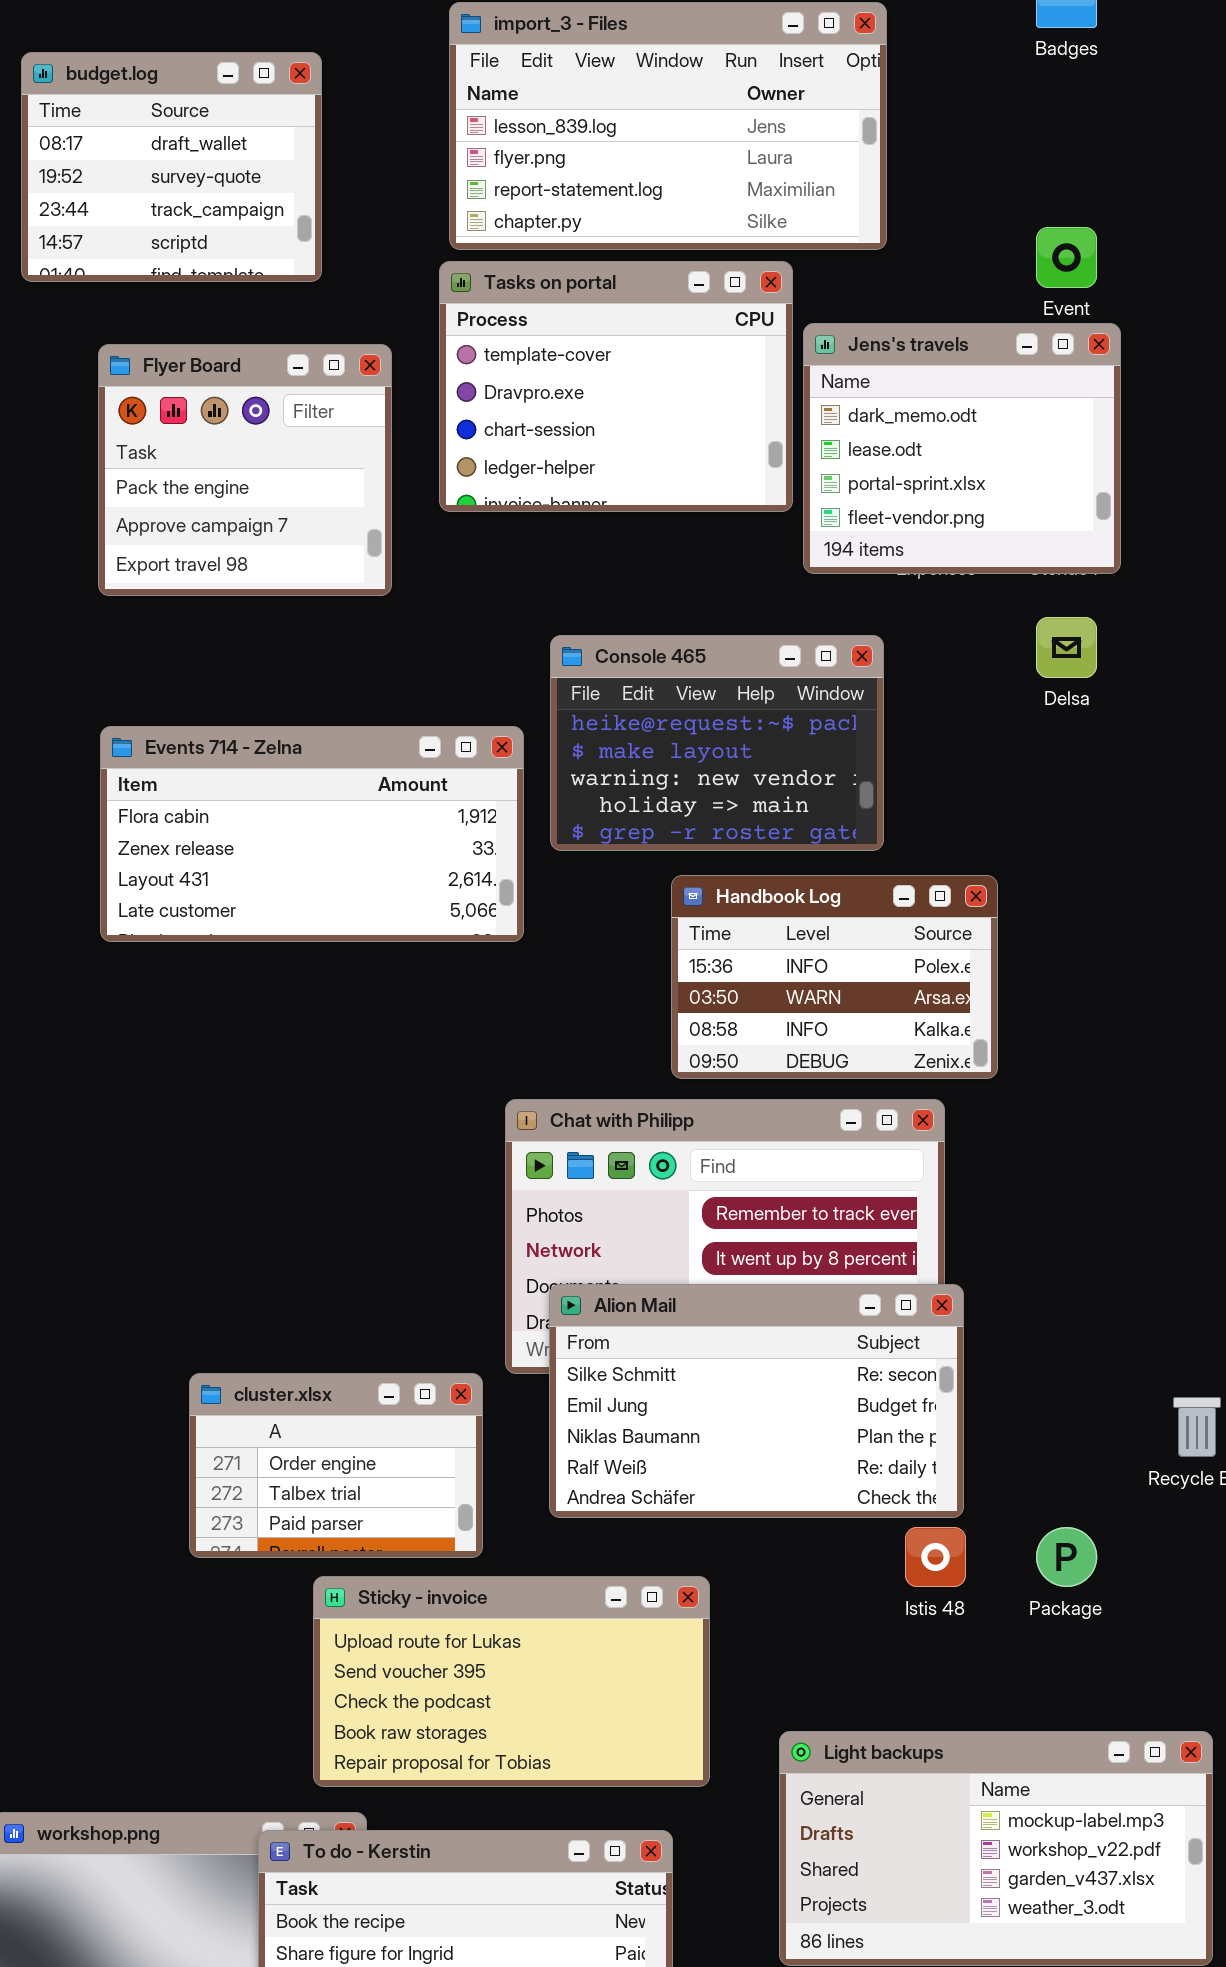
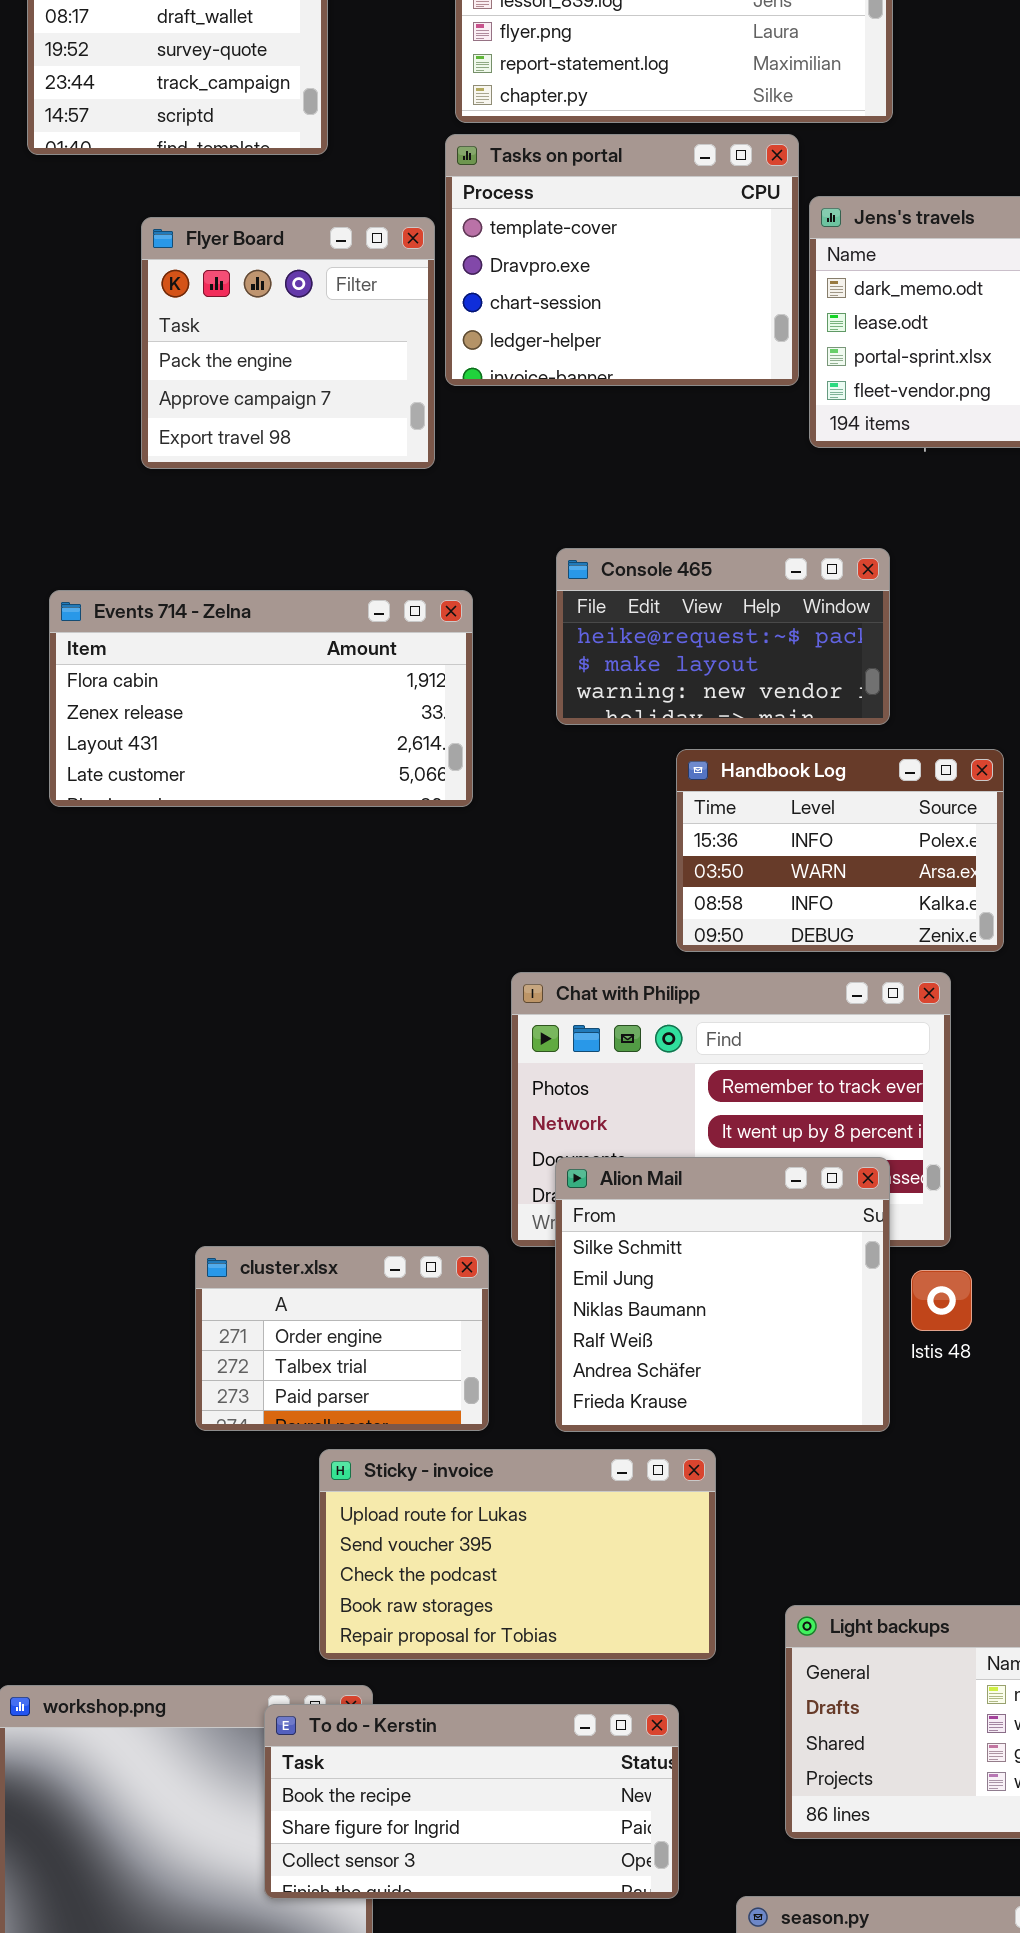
Flyer Board: [98,344,392,596] -> [141,217,435,469], moved
Console 465: [550,635,884,851] -> [556,548,890,725], resized
Events 714 - Zelna: [100,726,524,942] -> [49,590,473,807], moved
Alion Mail: [549,1284,964,1518] -> [555,1157,890,1432], resized
Istis 48: [905,1527,966,1587] -> [911,1270,972,1331], moved

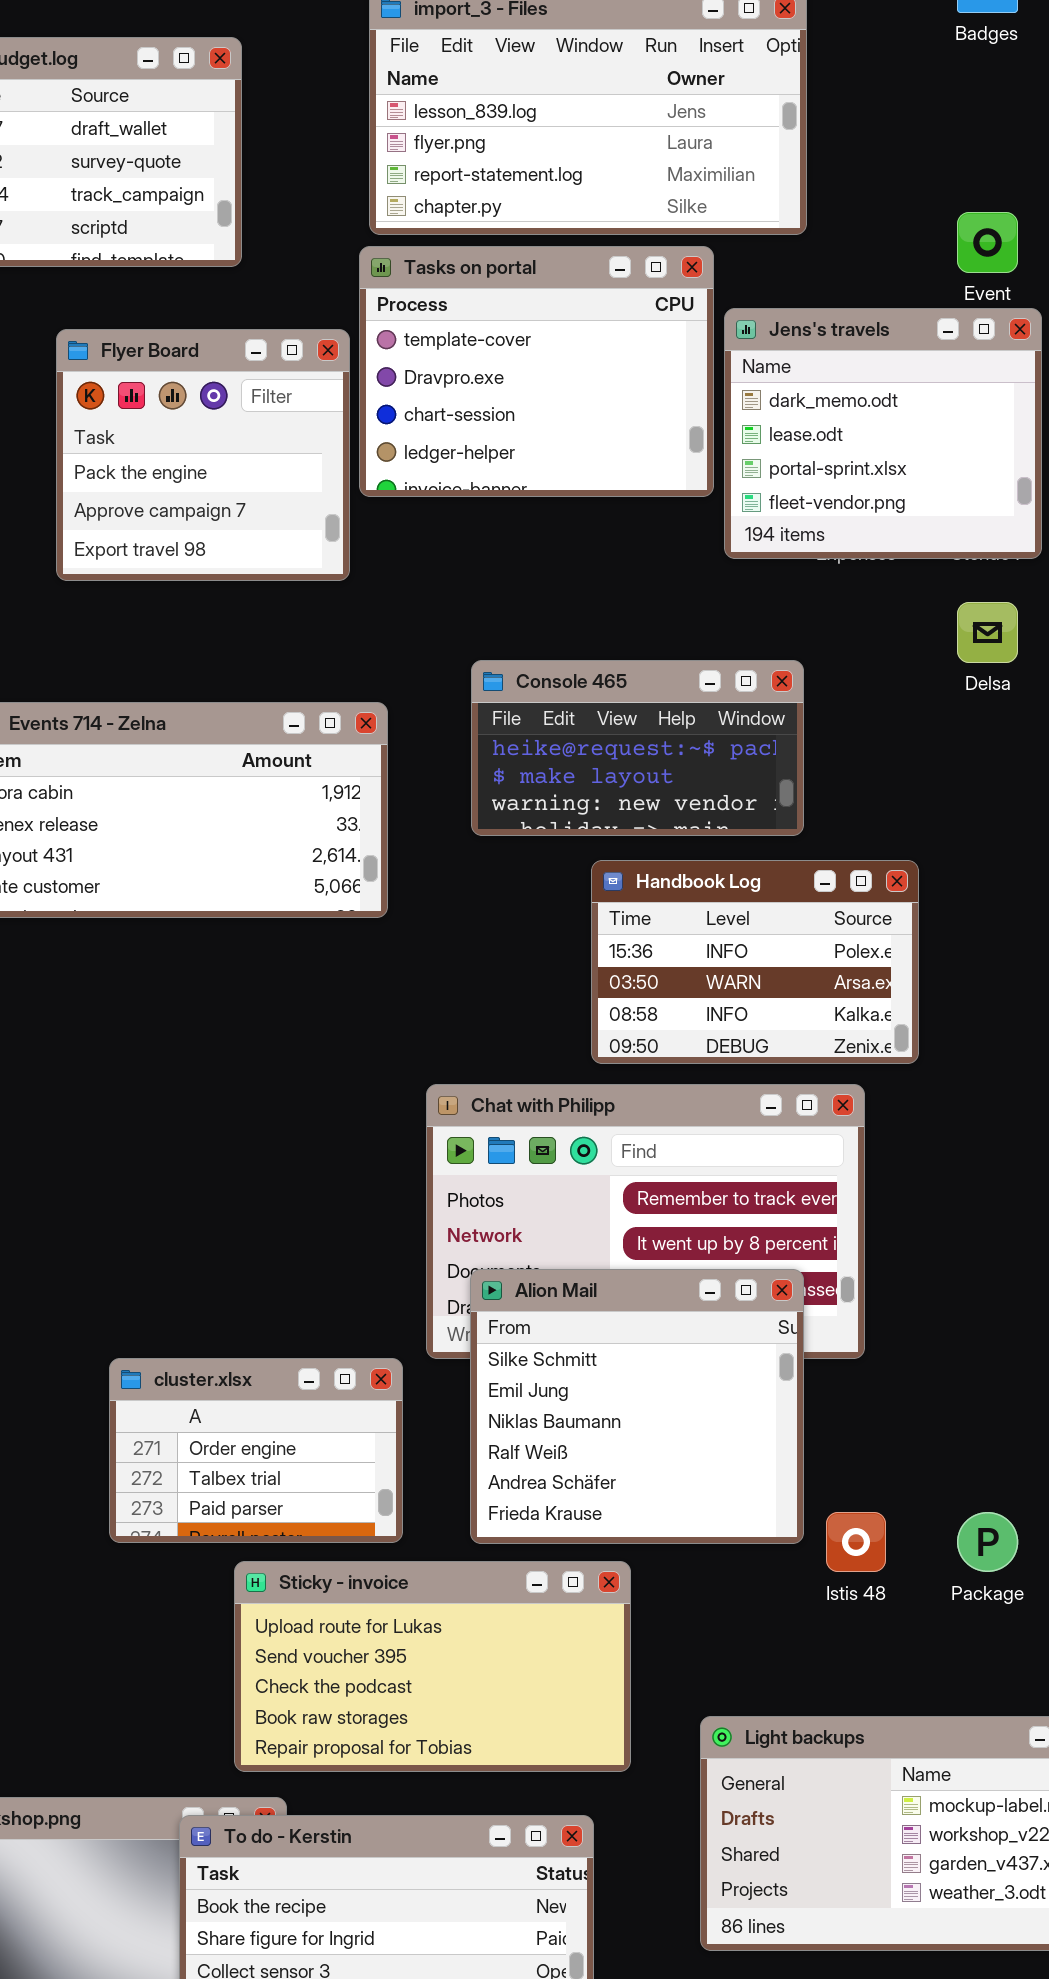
Istis 48: [911,1270,972,1331] -> [826,1512,886,1572], moved

